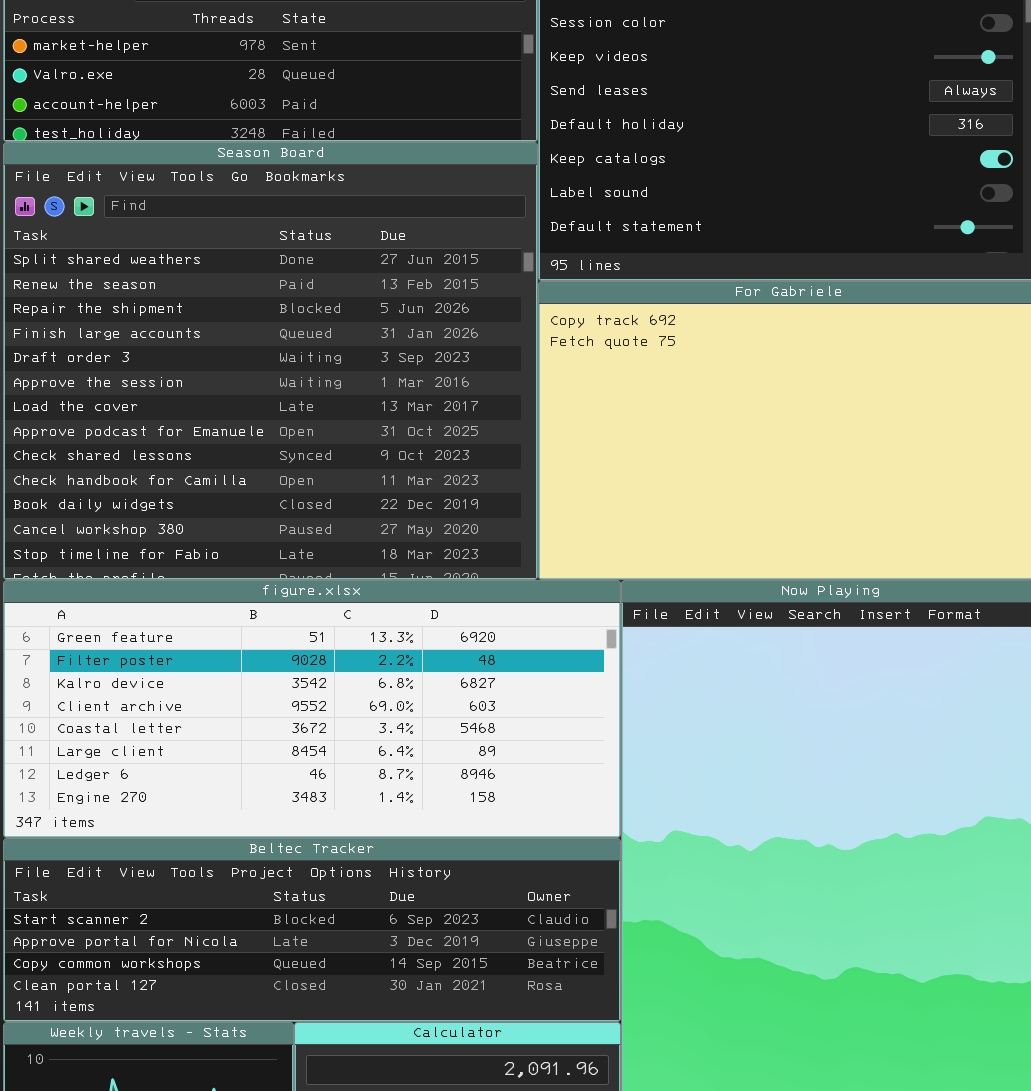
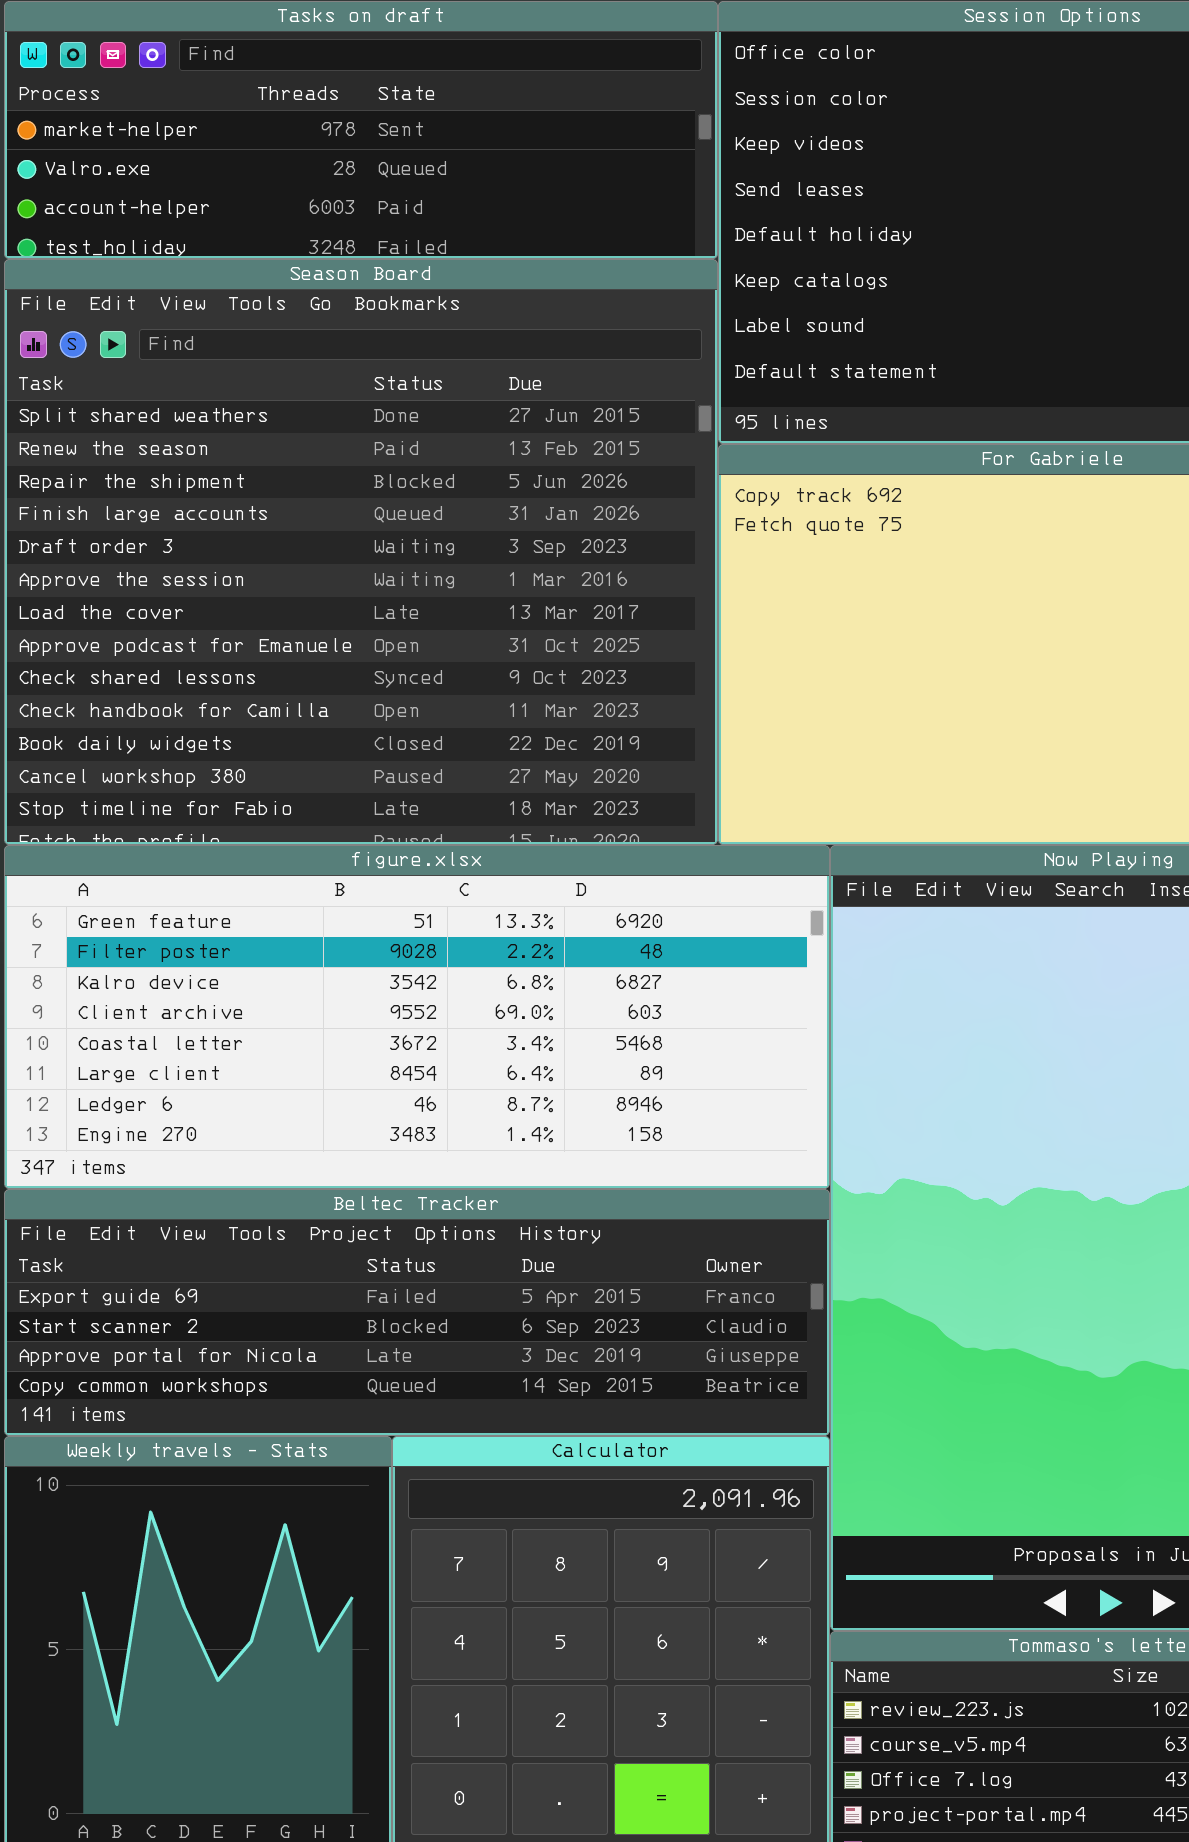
Beltec Tracker: [3,838,621,1022] -> [4,1189,830,1436], scrolled up 1 row

